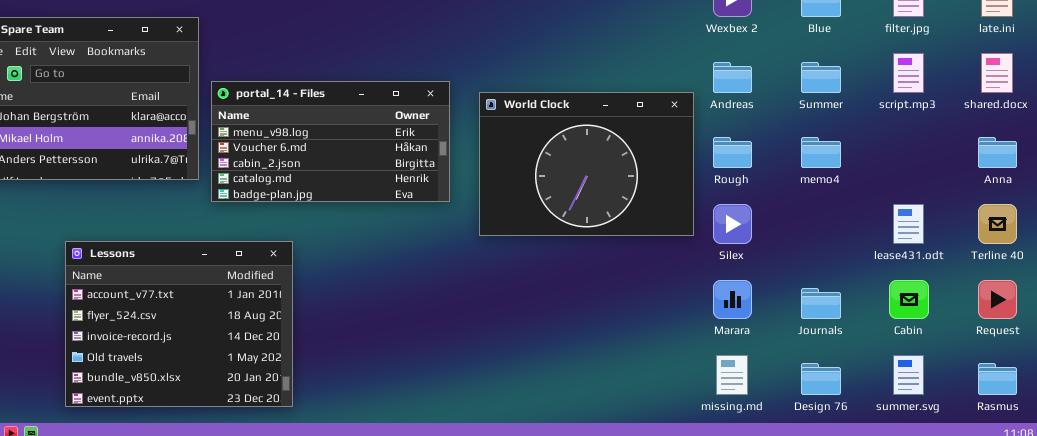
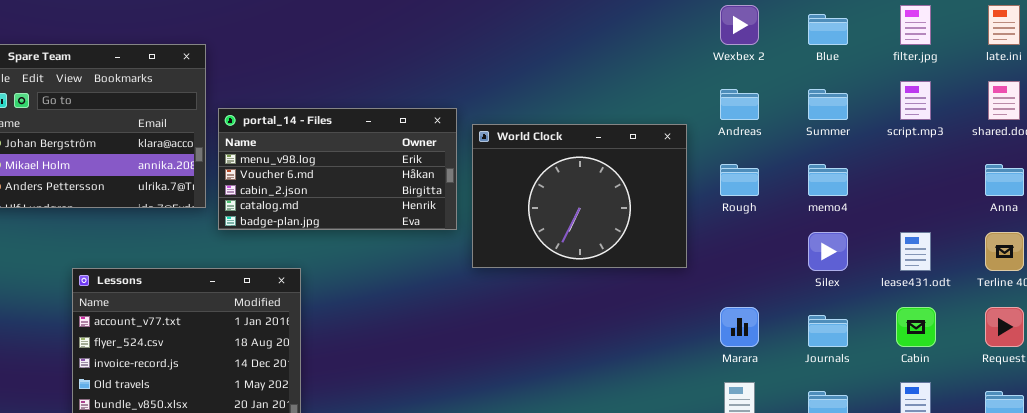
World Clock: [479,92,694,236] -> [472,124,687,268], moved
Silex: [713,204,752,244] -> [808,232,848,271], moved

